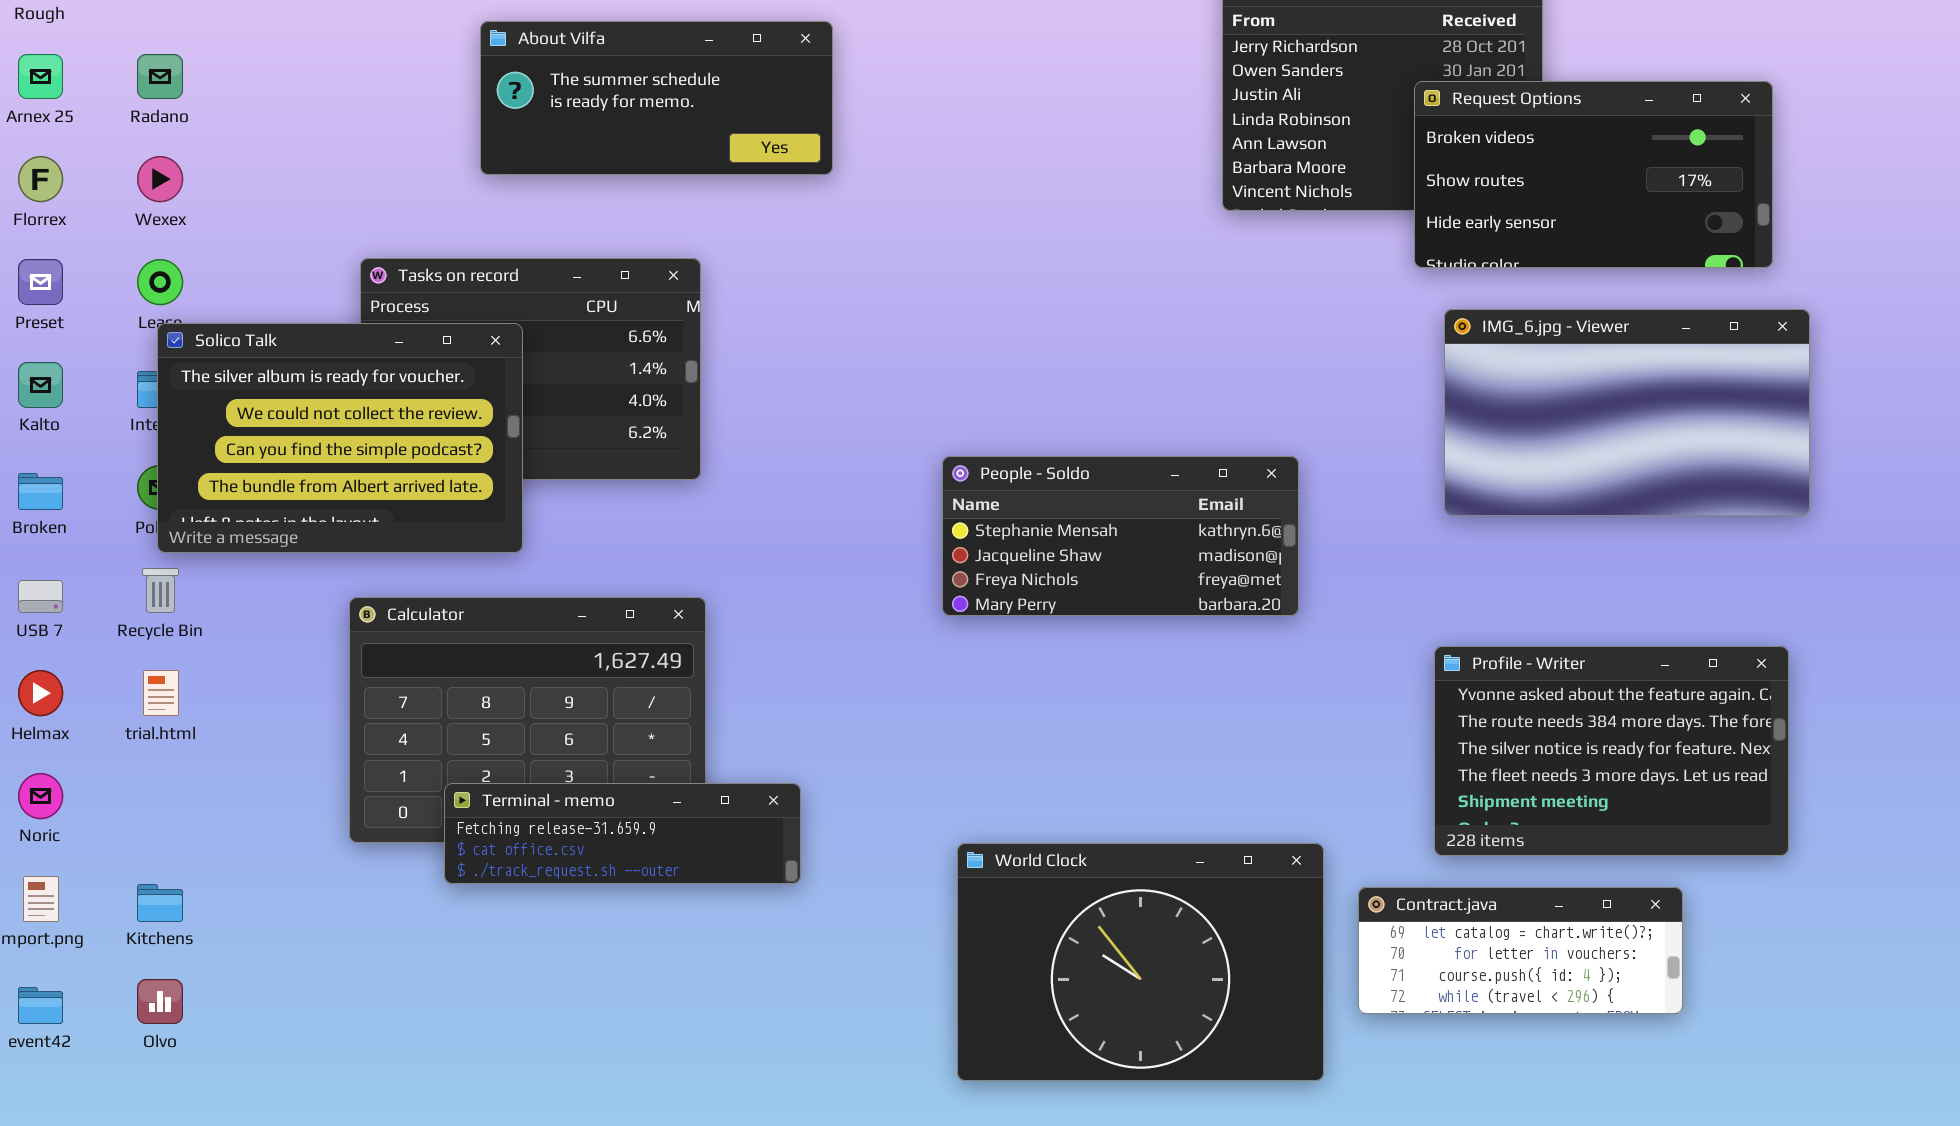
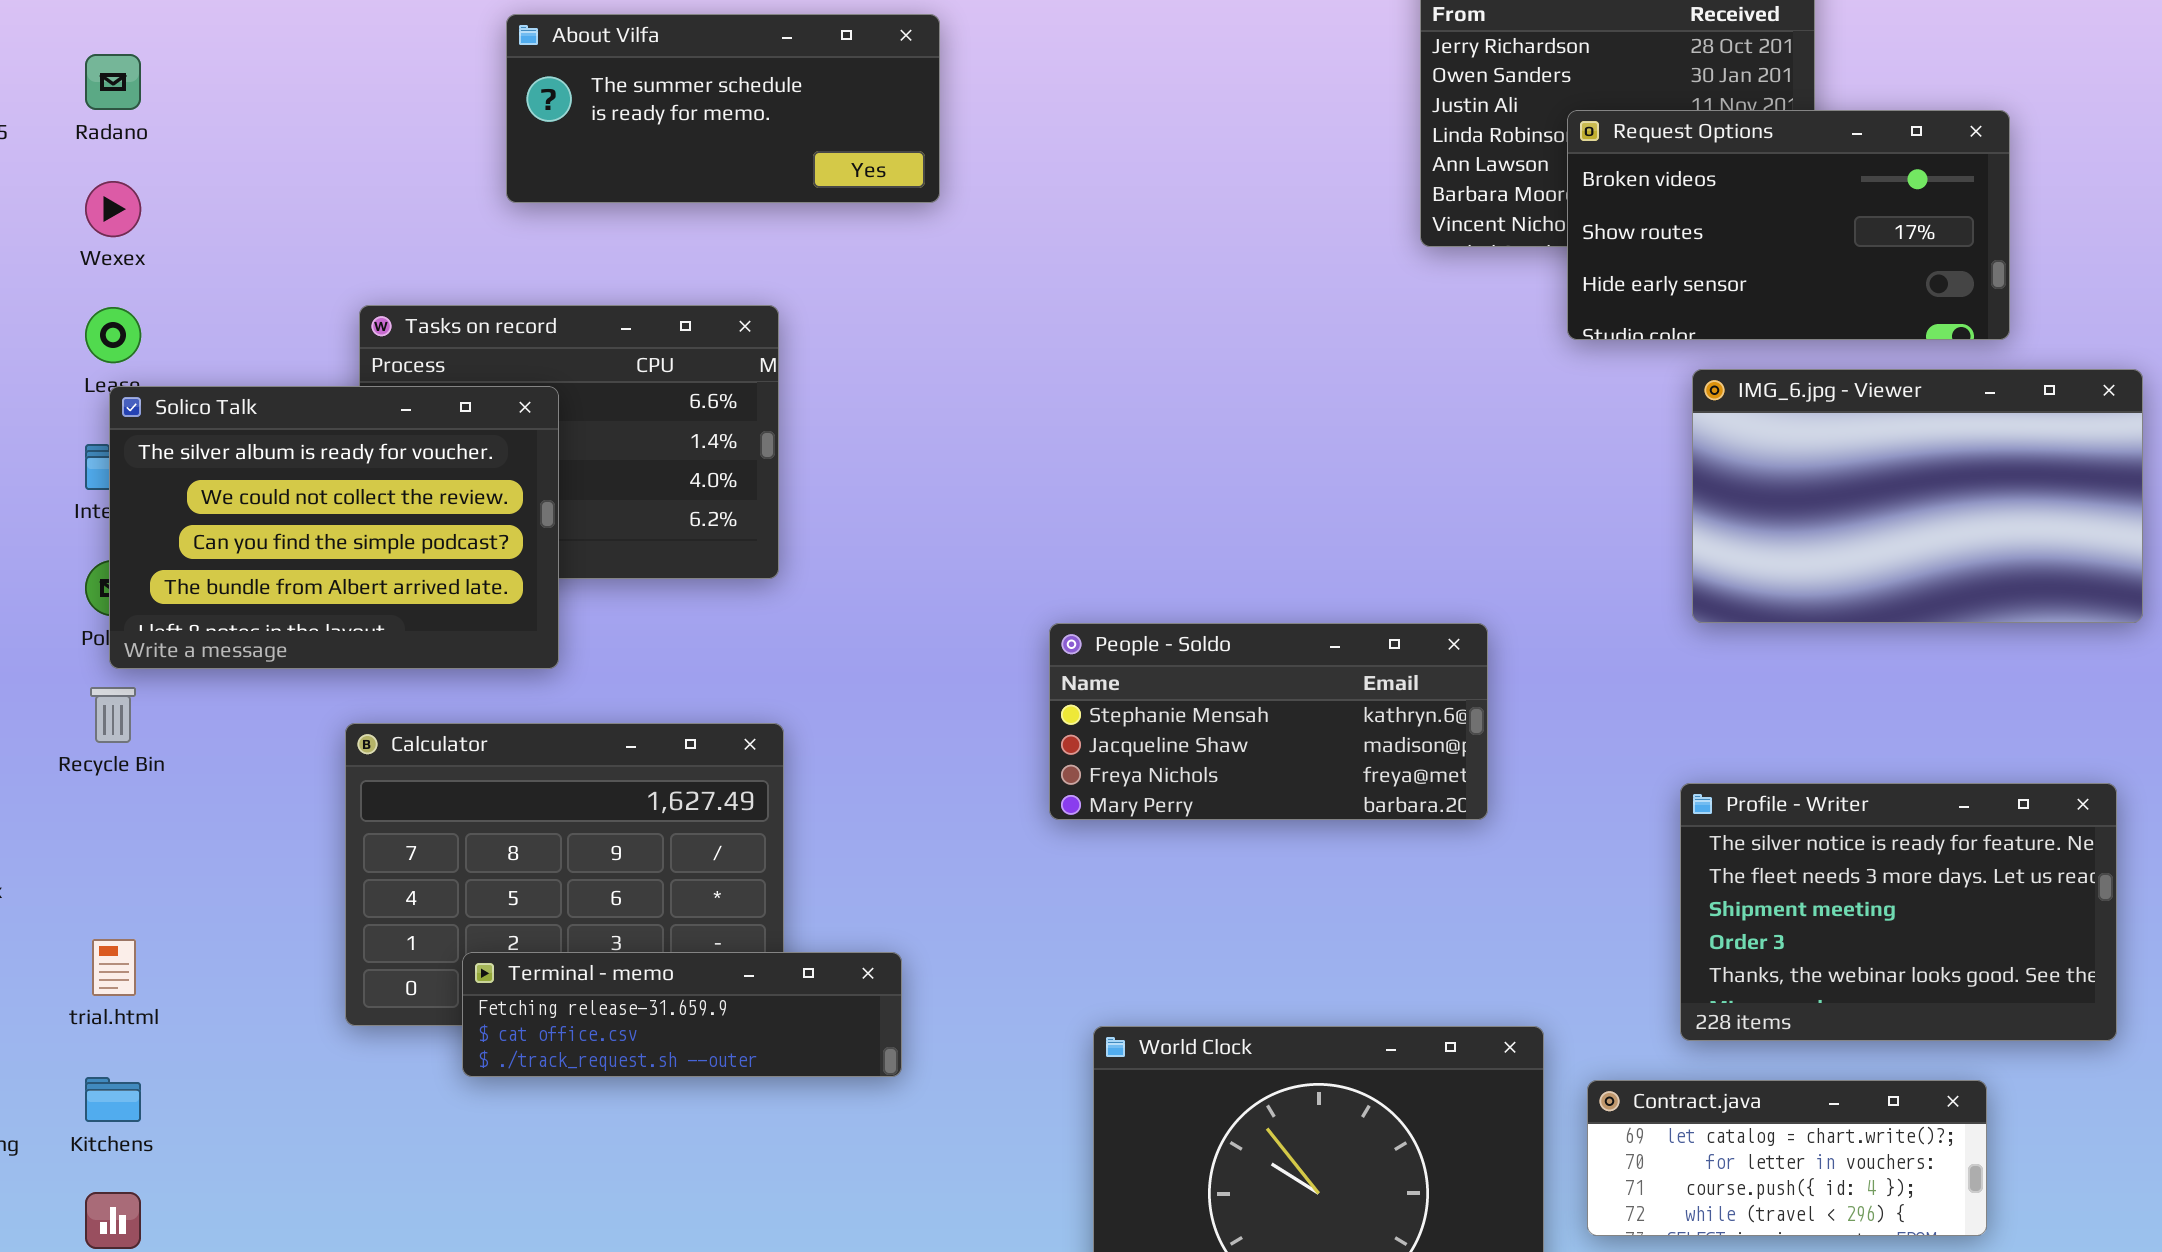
Request Options: [1414,81,1773,268] -> [1567,110,2010,340], moved
People - Soldo: [942,456,1299,616] -> [1049,623,1488,820], moved
Profile - Writer: [1434,646,1789,856] -> [1680,783,2117,1041], scrolled down 2 rows
trial.html: [143,670,179,716] -> [92,939,136,996], moved

